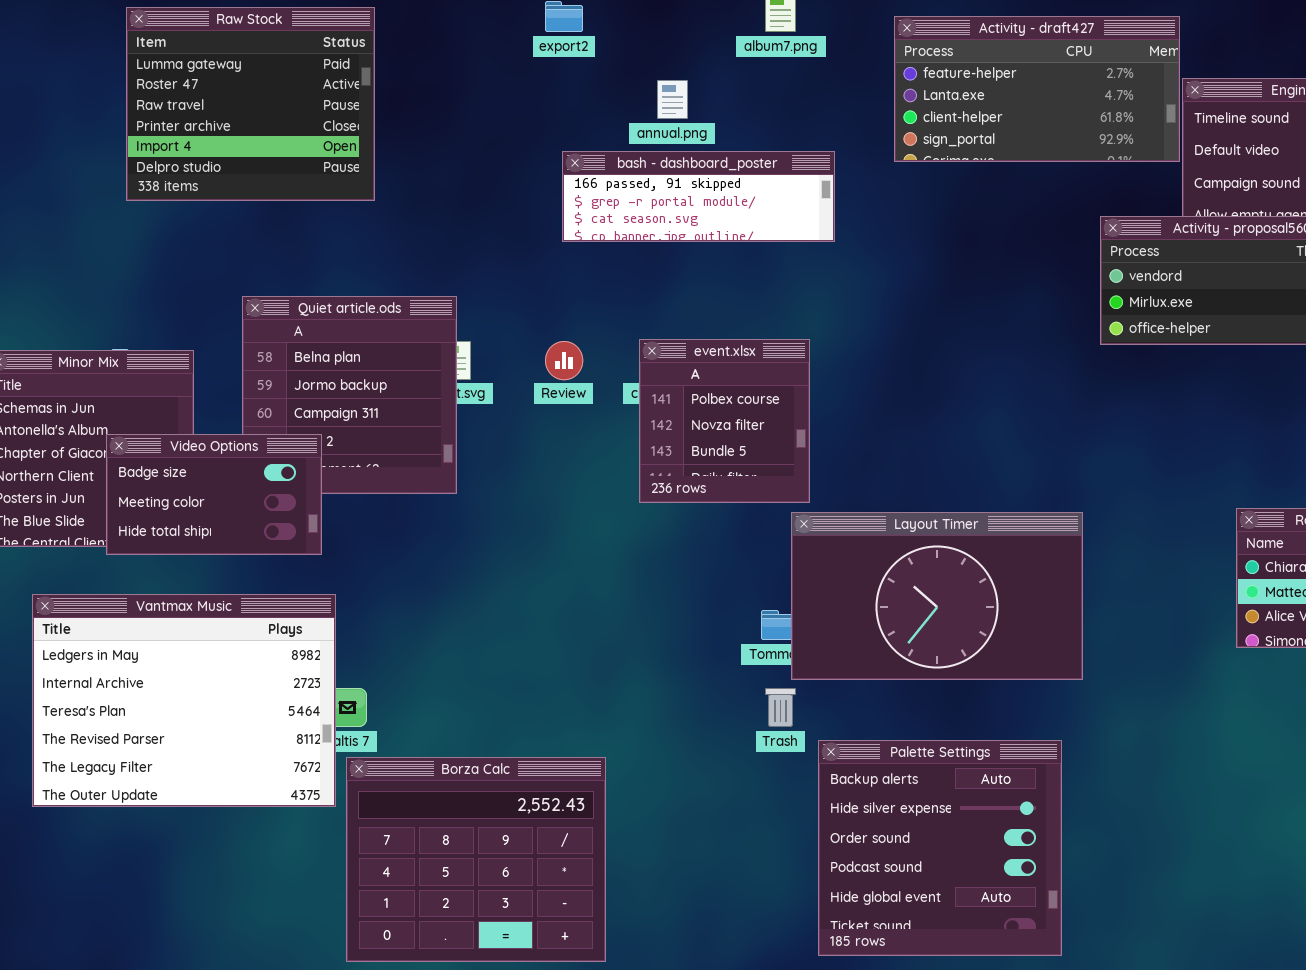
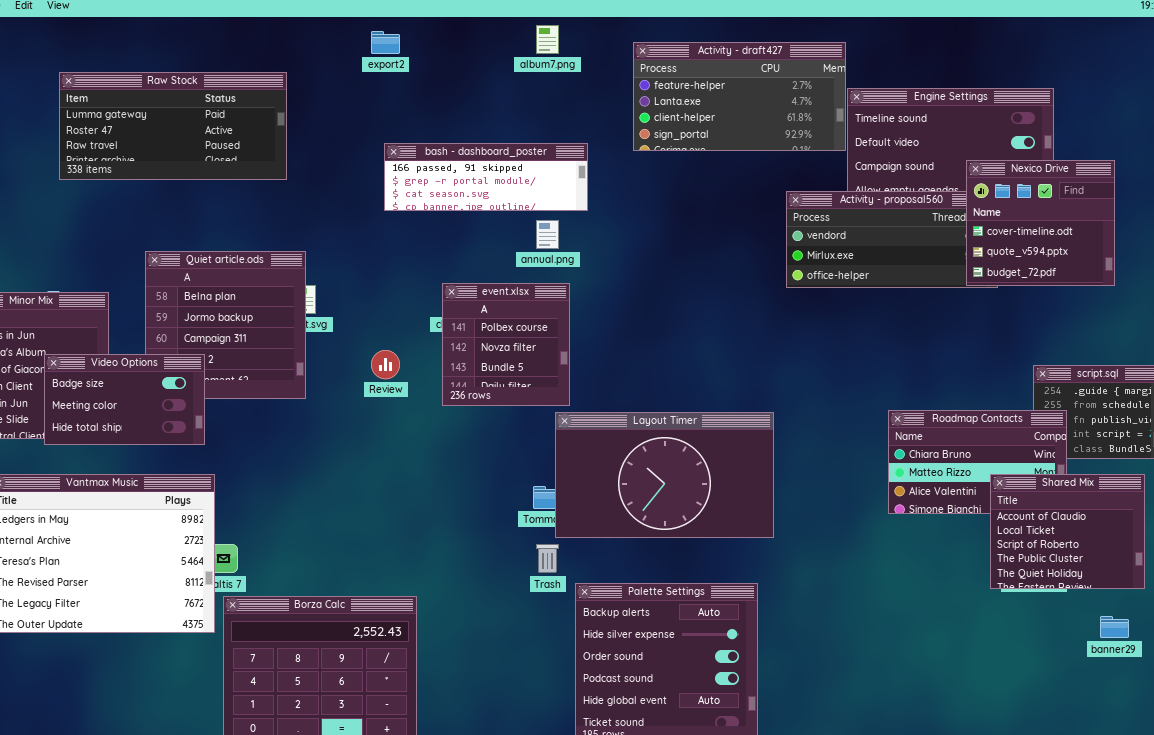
Raw Stock: [126,7,375,201] -> [59,72,287,180], resized
annual.png: [657,80,688,119] -> [536,220,559,249], moved
Review: [545,341,583,380] -> [371,350,400,379], moved

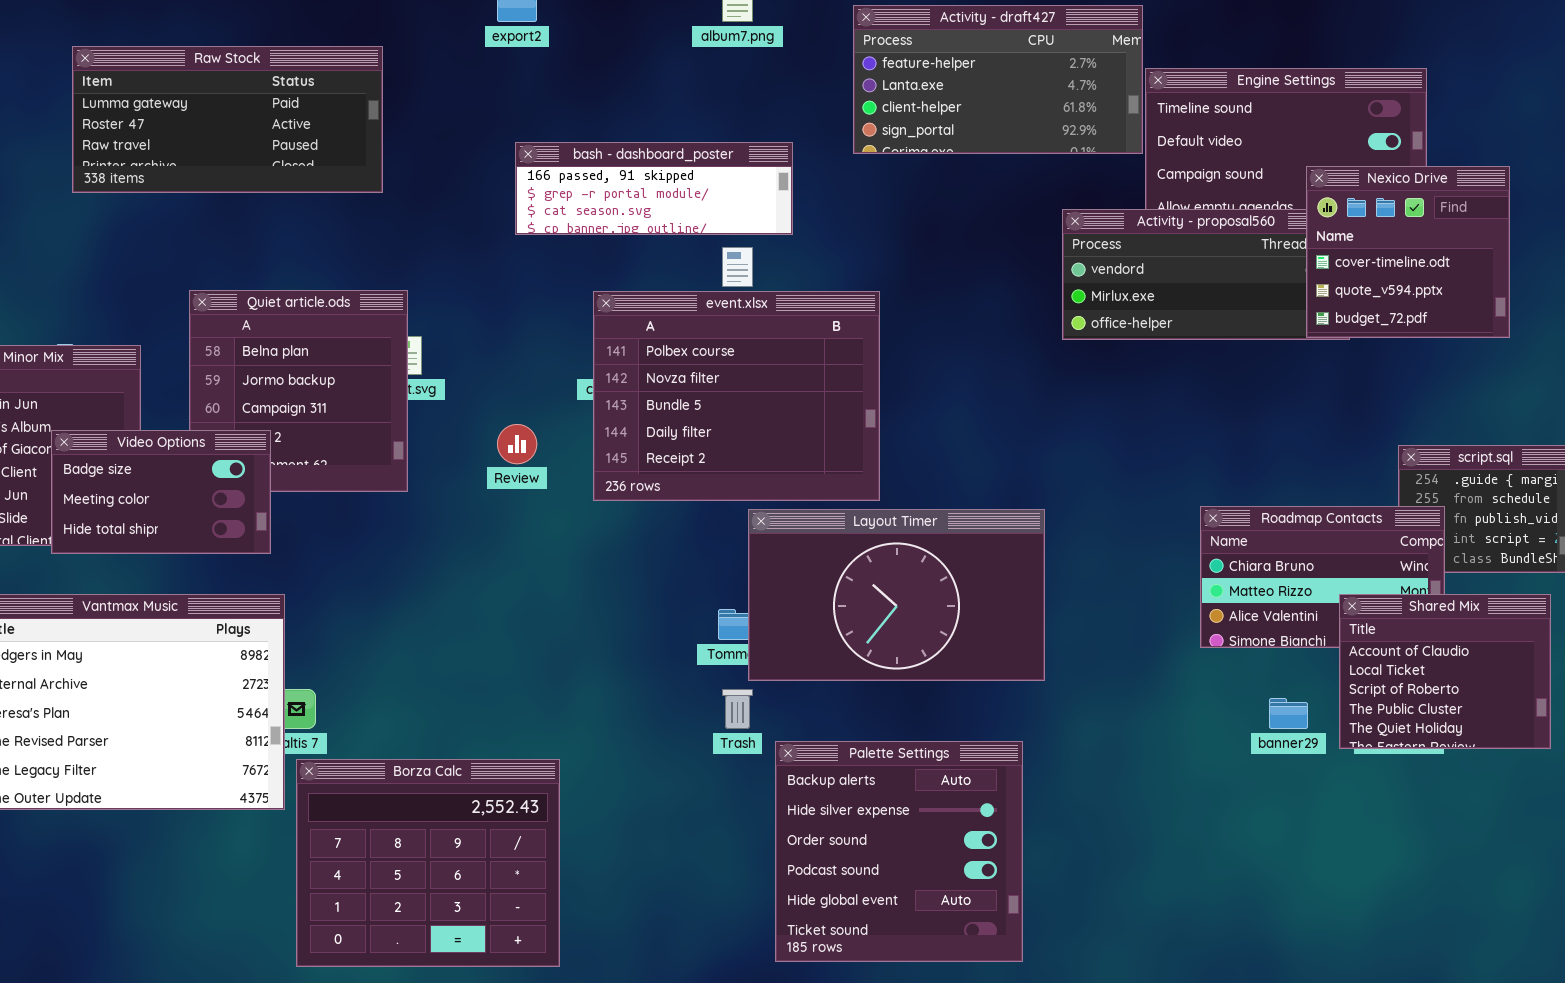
event.xlsx: [442,283,570,406] -> [593,291,880,501], resized
banner29: [1100,616,1129,638] -> [1269,698,1308,729], moved

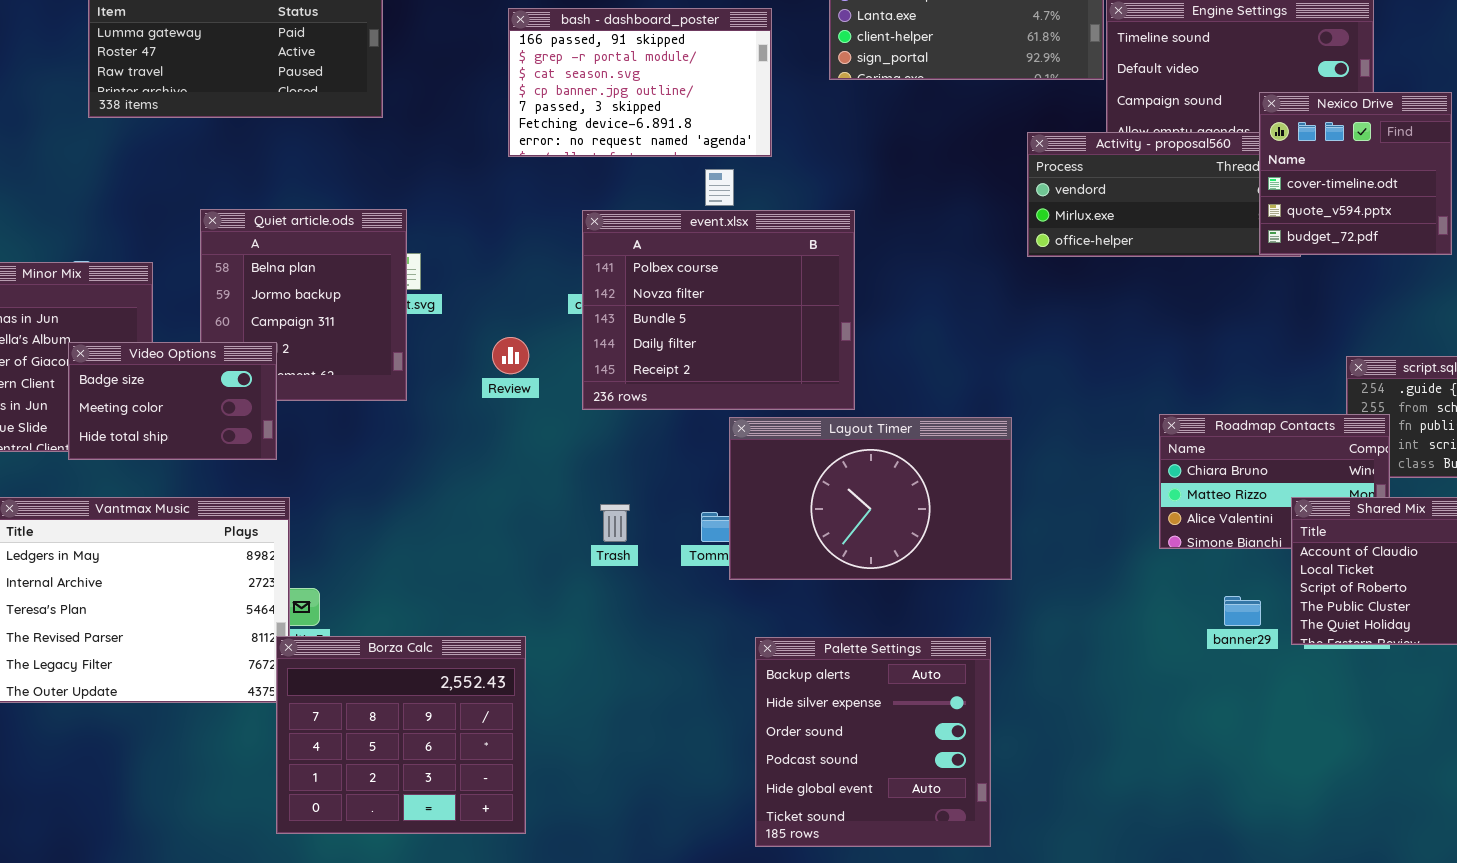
bash - dashboard_poster: [515,142,793,235] -> [508,8,772,157], resized
Trash: [722,689,753,729] -> [600,504,630,542], moved
Borza Calc: [296,759,560,967] -> [276,636,526,834], moved

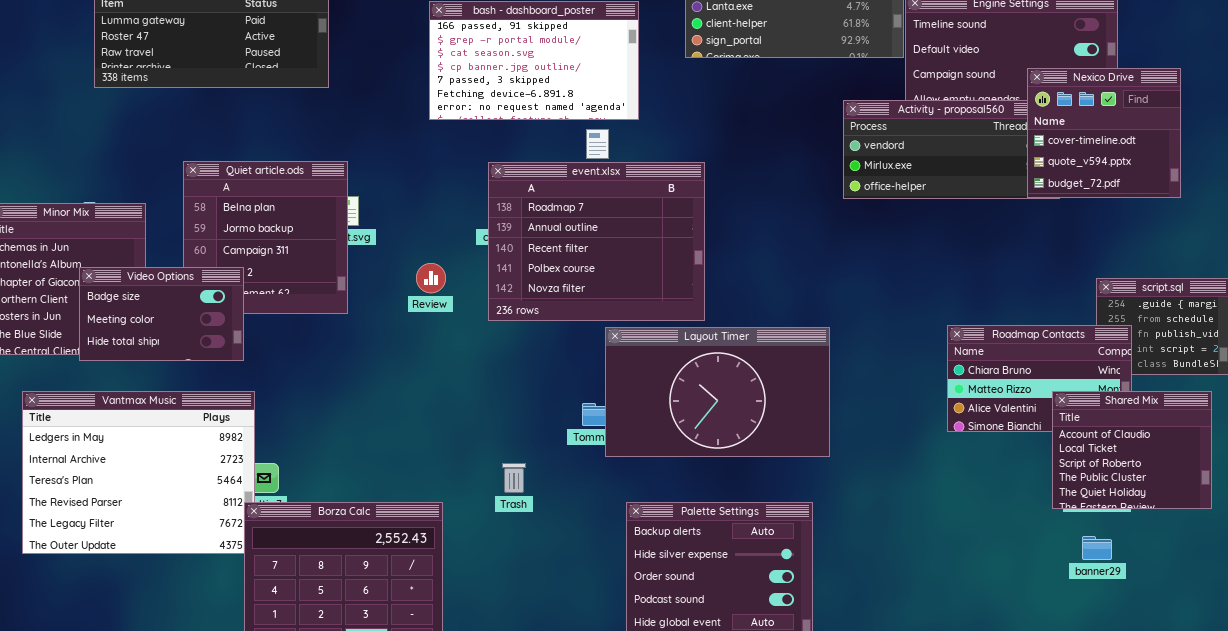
event.xlsx: [582,210,855,410] -> [488,162,705,321], scrolled up 3 rows
Trash: [600,504,630,542] -> [502,463,526,493], moved
banner29: [1224,596,1261,626] -> [1082,536,1112,560], moved

